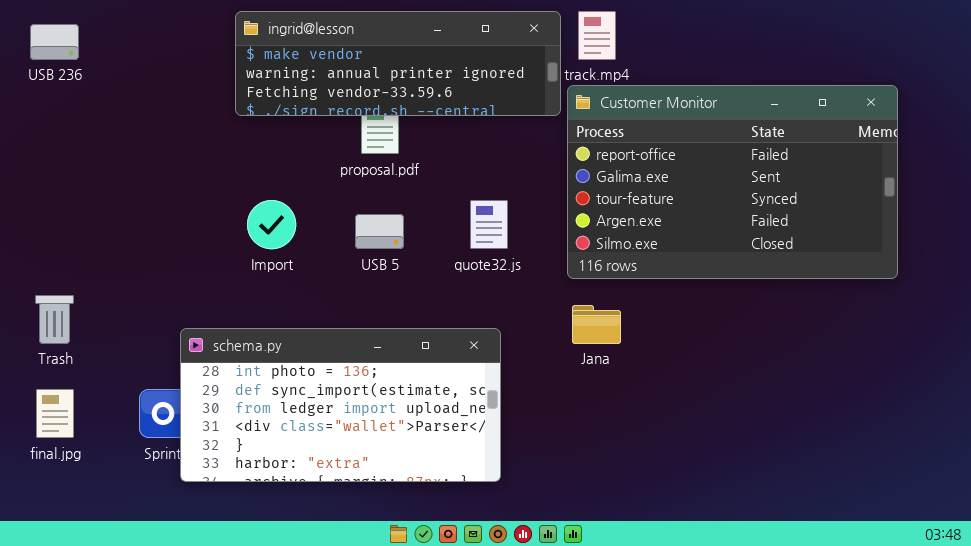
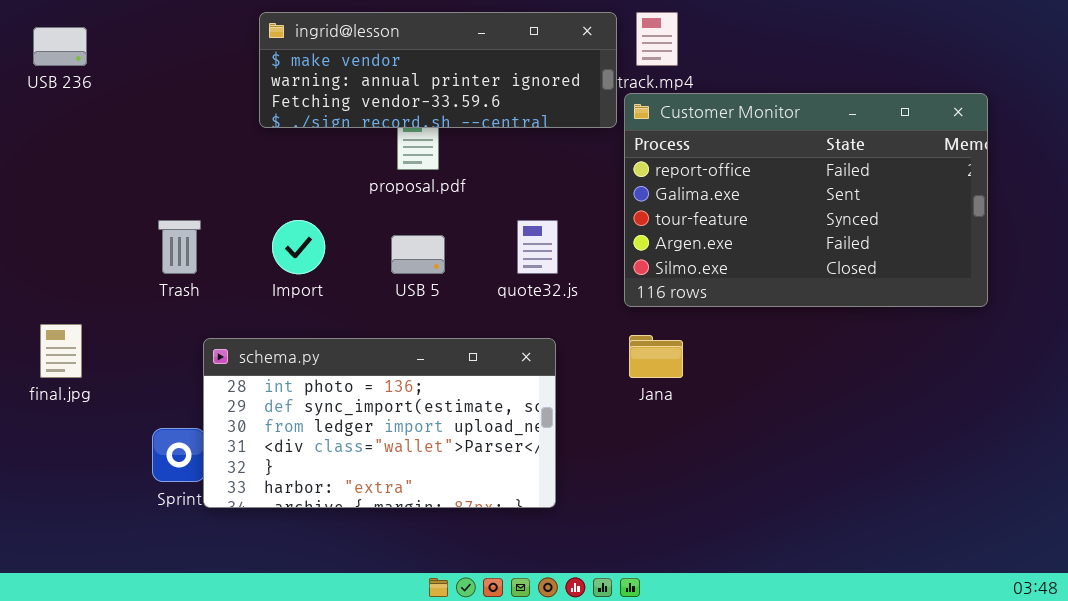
Trash: [35,295,74,344] -> [158,220,201,274], moved
schema.py: [180,328,501,482] -> [203,338,556,508], moved
final.jpg: [36,389,74,438] -> [40,324,82,378], moved

